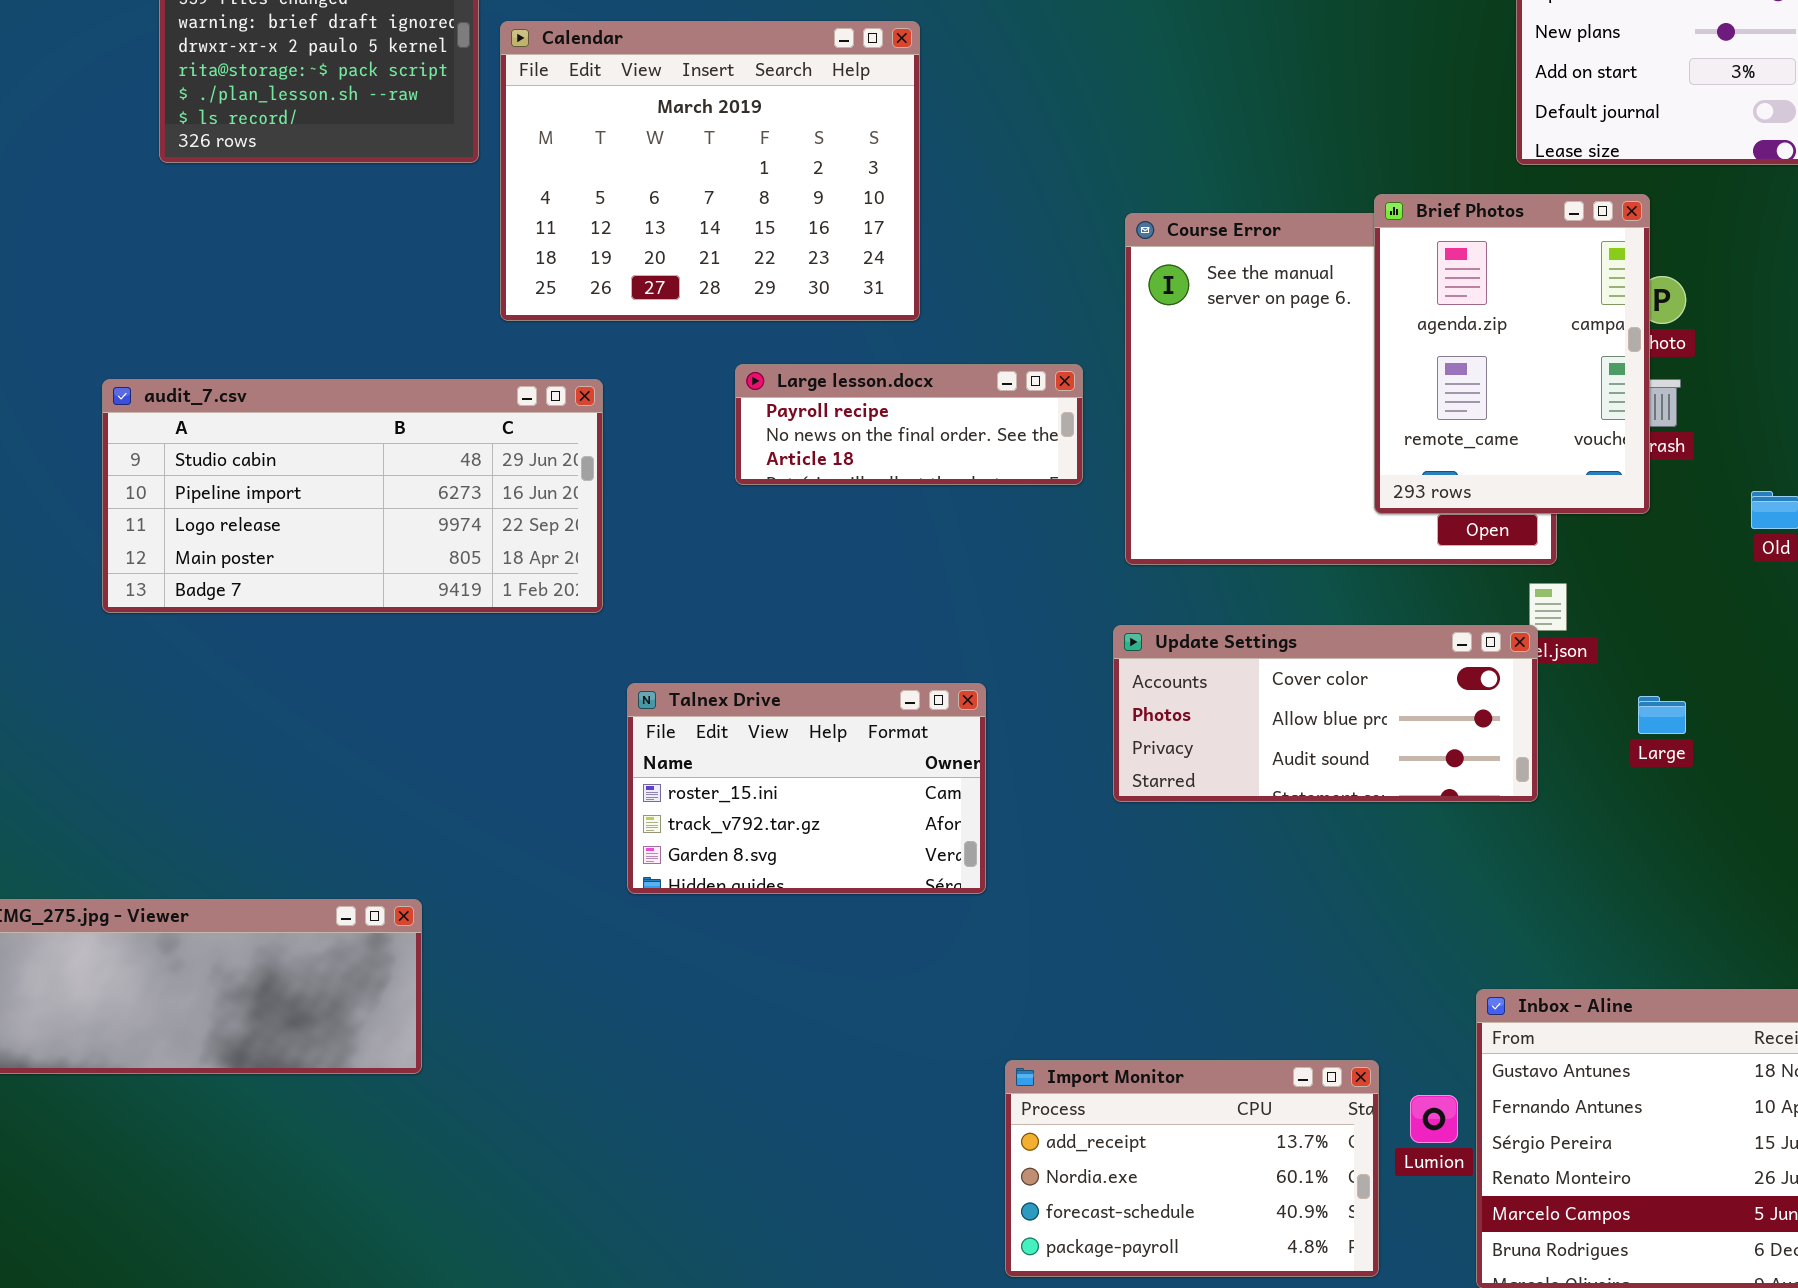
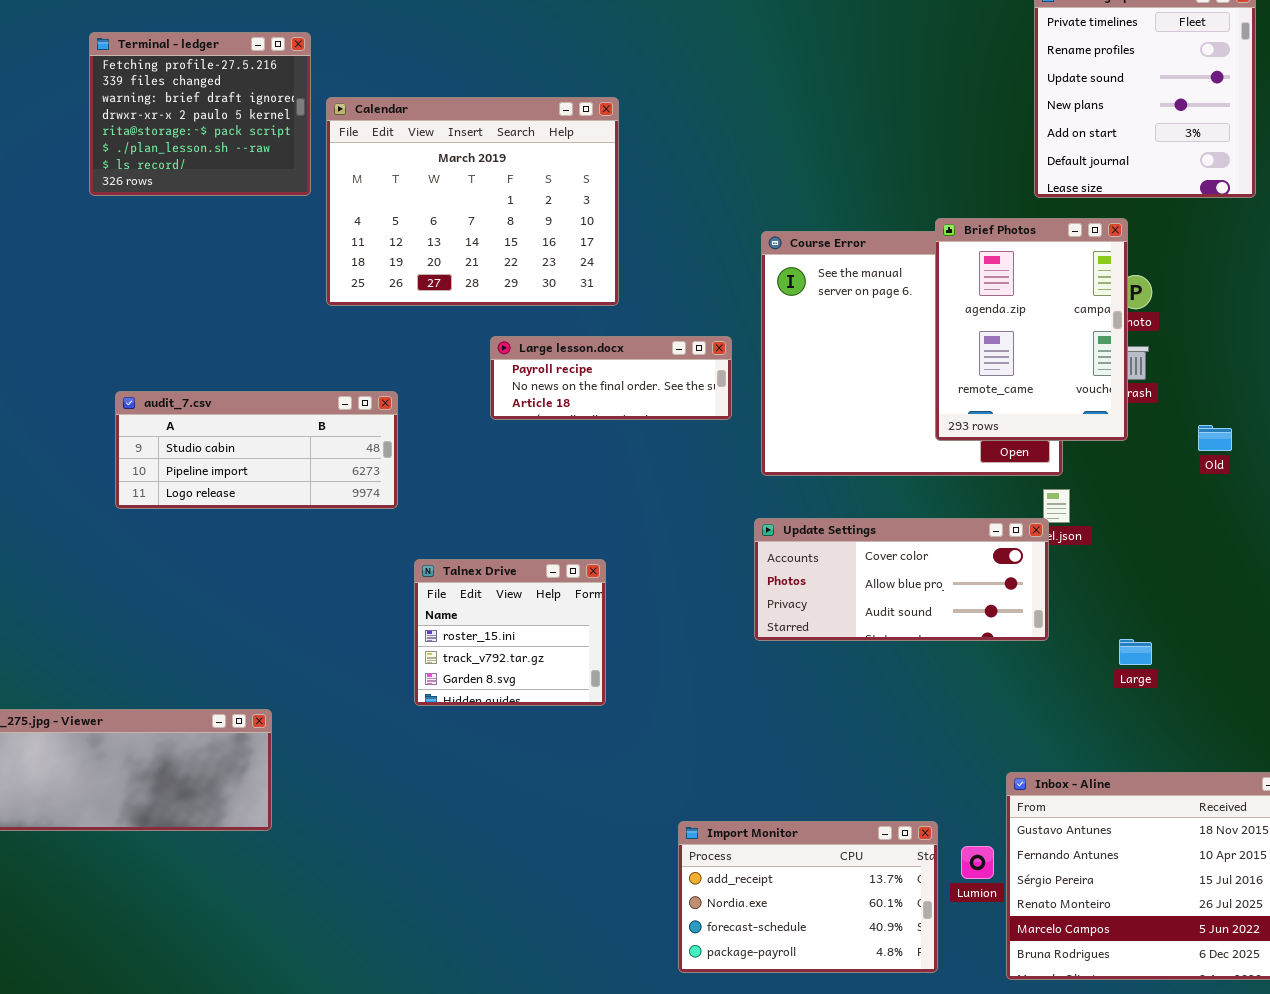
audit_7.csv: [102,379,603,613] -> [115,391,398,509], resized
Talnex Drive: [627,683,986,894] -> [414,559,606,706], resized
Large: [1638,696,1686,734] -> [1119,639,1152,665], moved

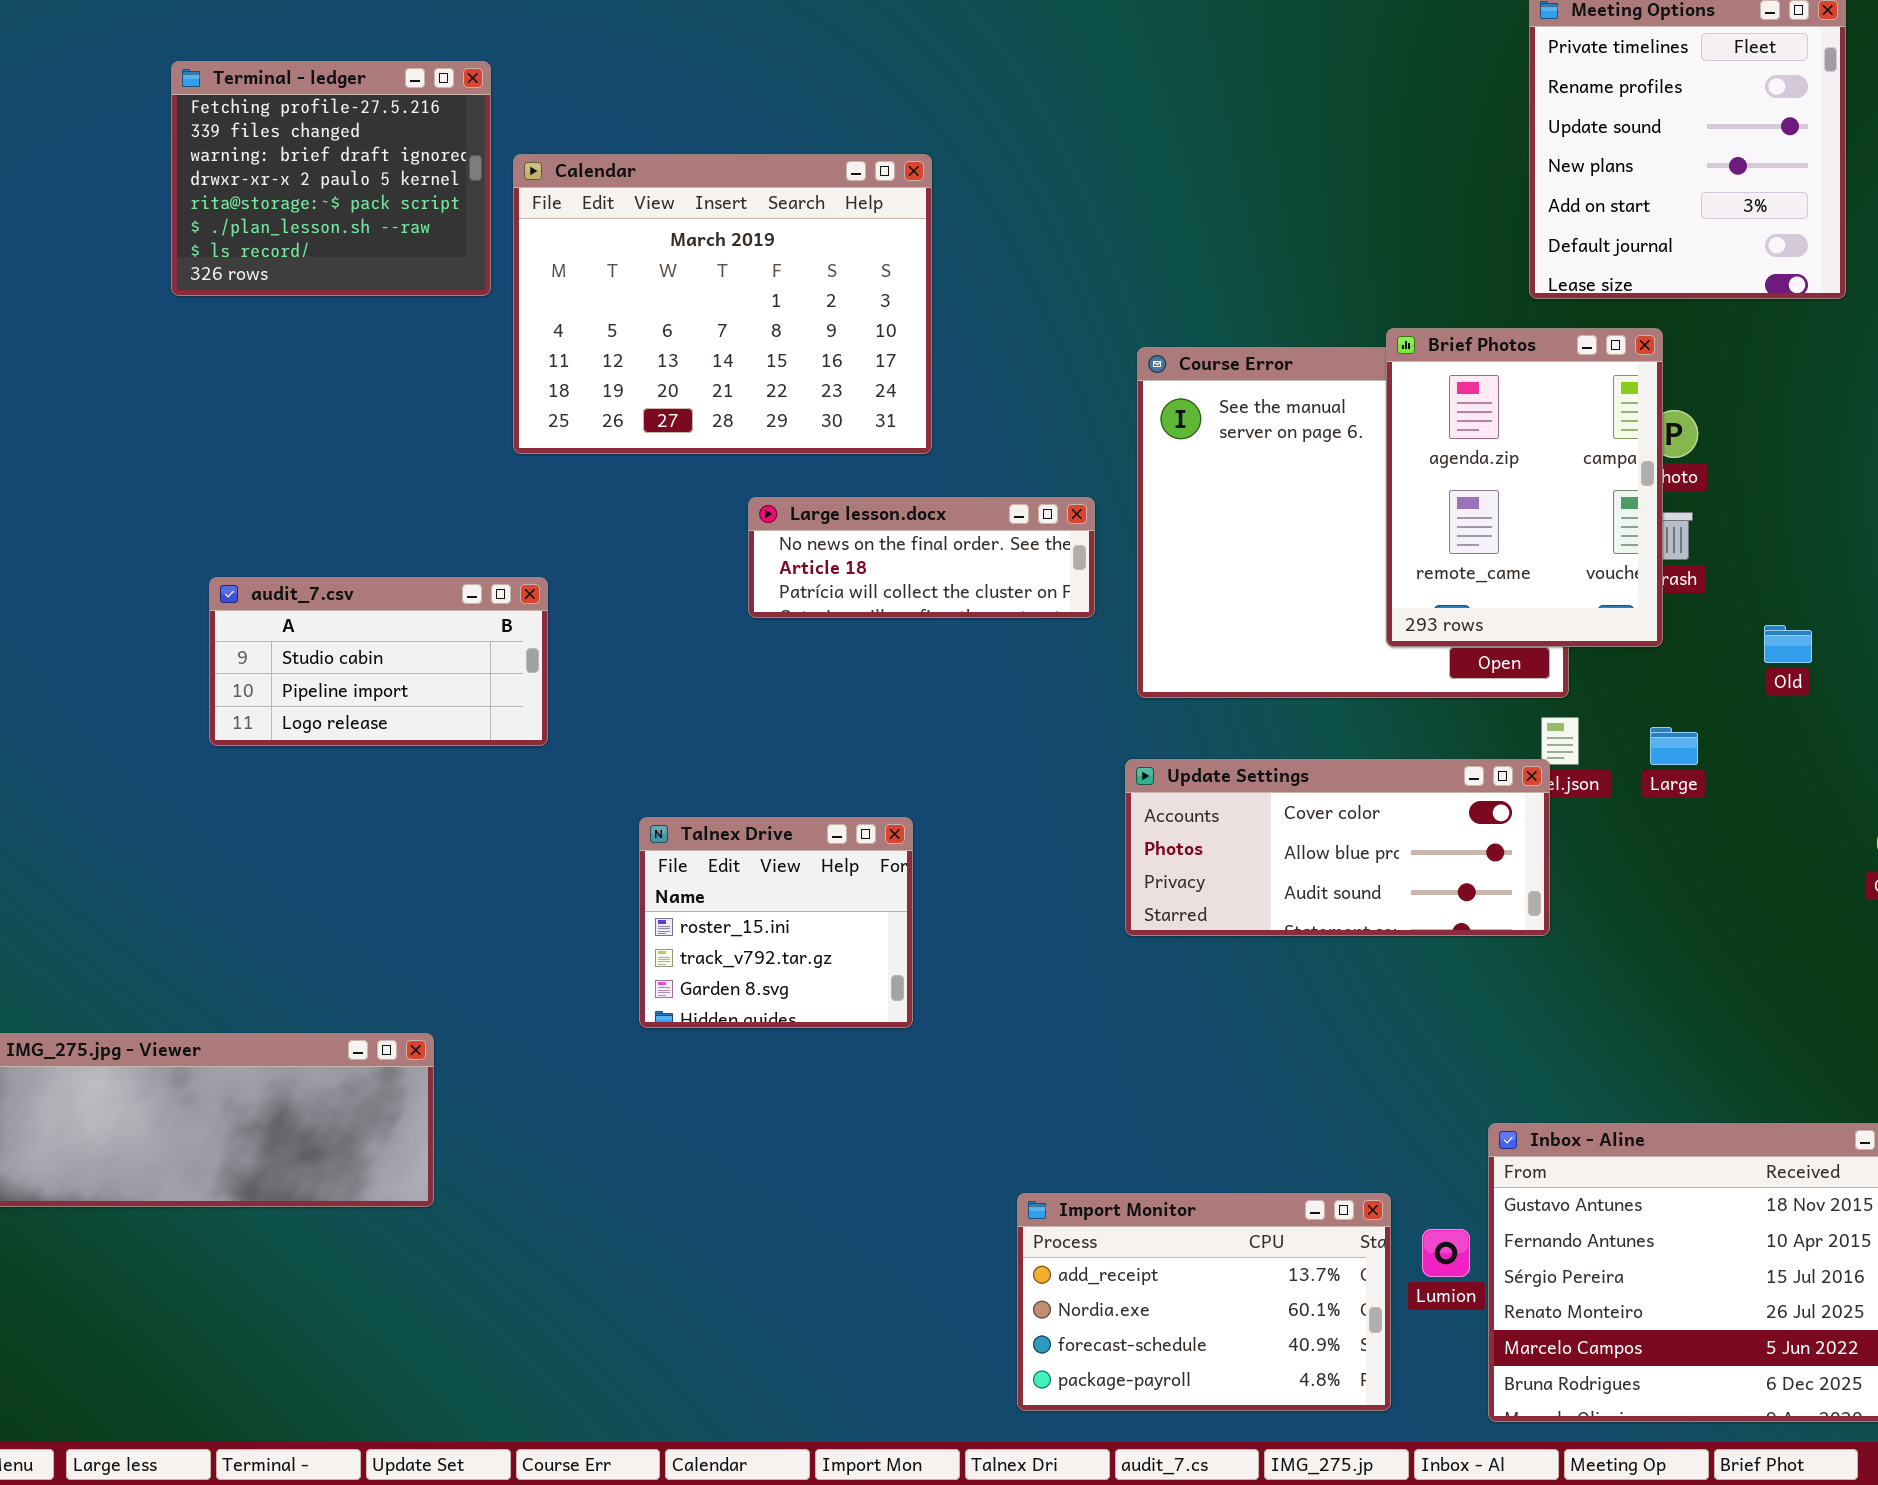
Large lesson.docx: [490,336,732,420] -> [748,497,1095,618], scrolled down 1 row
audit_7.csv: [115,391,398,509] -> [209,577,548,746], resized
Large: [1119,639,1152,665] -> [1650,727,1698,765], moved

